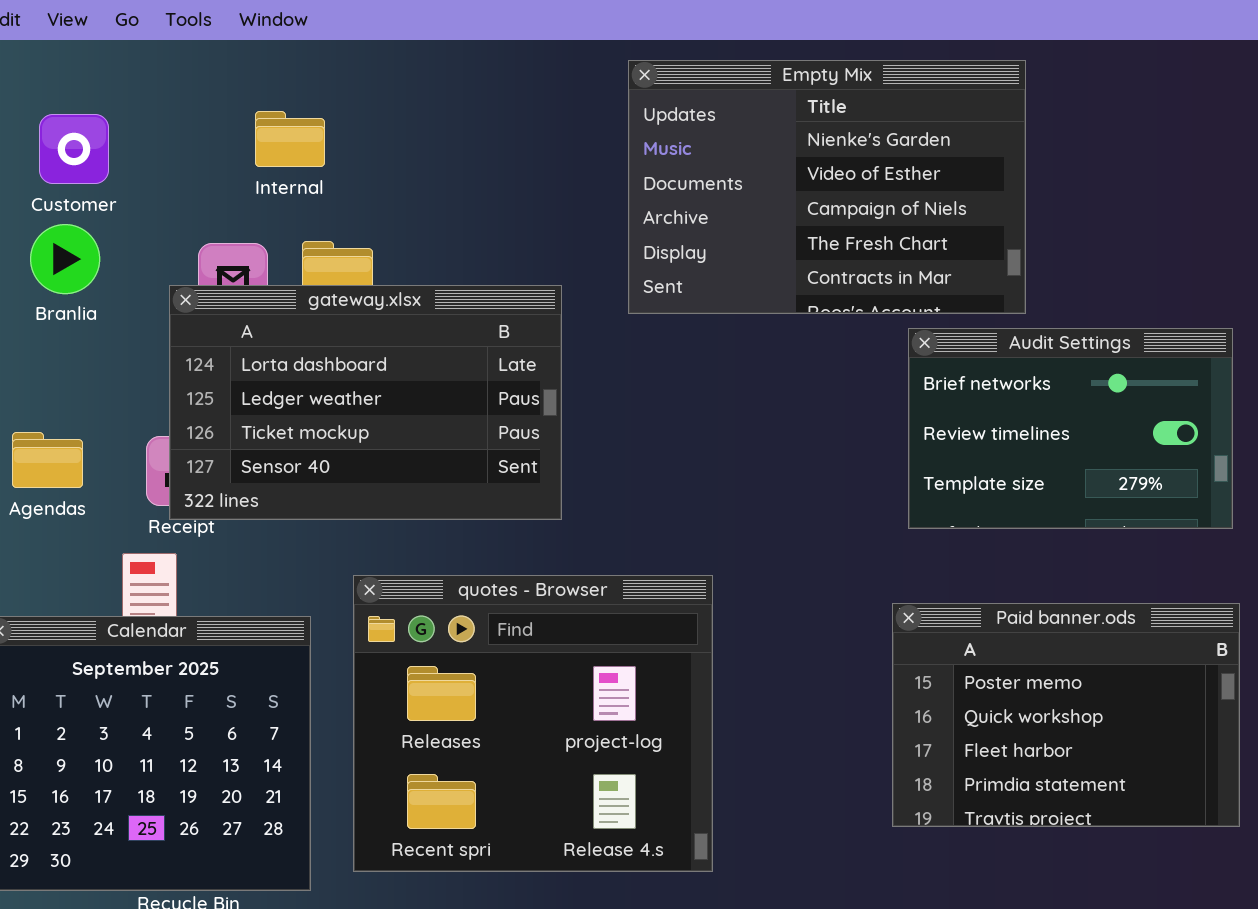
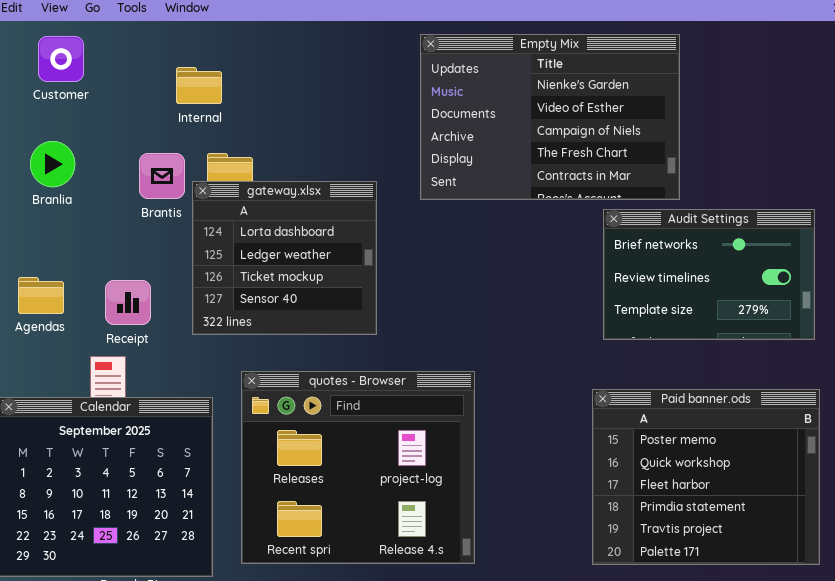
Customer: [39,114,109,184] -> [38,36,84,82], moved
gateway.xlsx: [169,285,562,520] -> [192,181,377,335], resized
Paid banner.ods: [892,603,1240,827] -> [592,389,820,565], resized

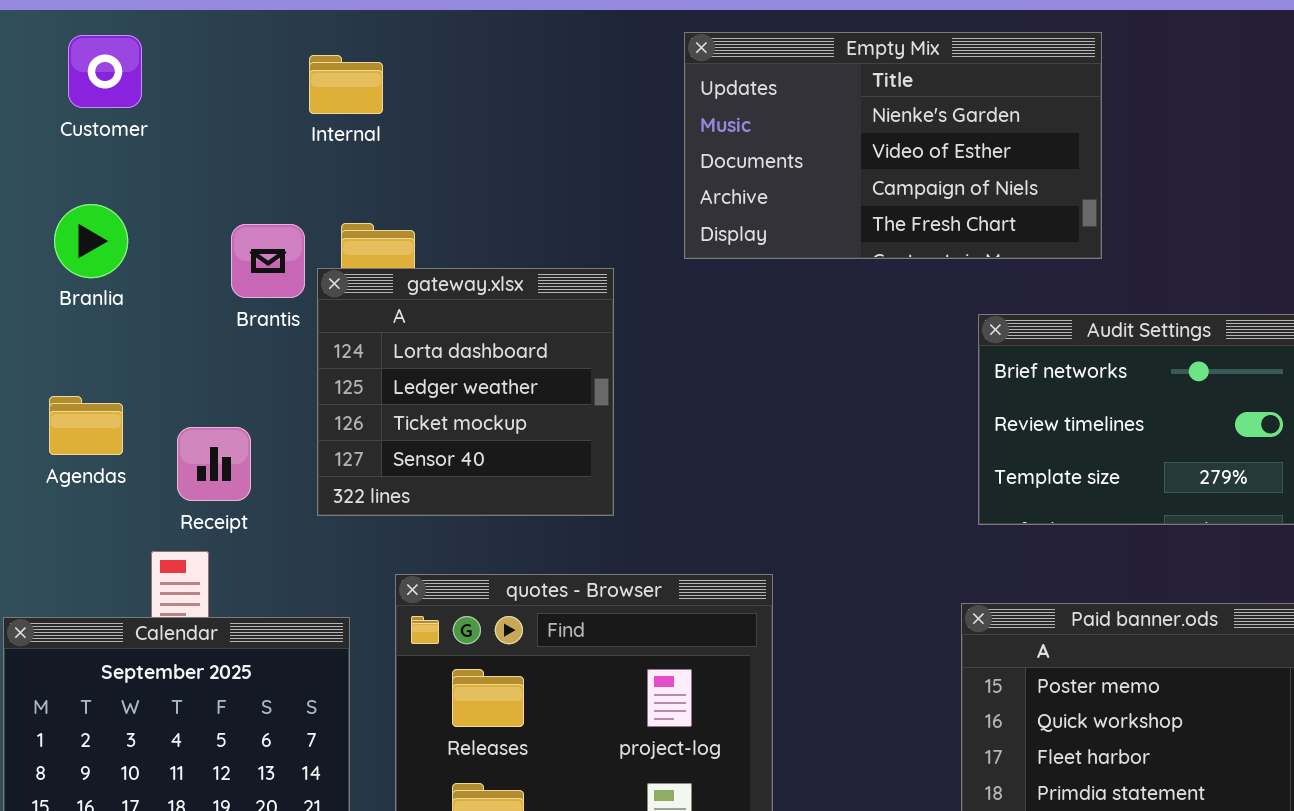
Empty Mix: [420,34,680,200] -> [684,32,1102,259], resized
Internal: [176,67,222,104] -> [309,55,383,114], moved
Agendas: [18,277,64,314] -> [49,396,123,455], moved

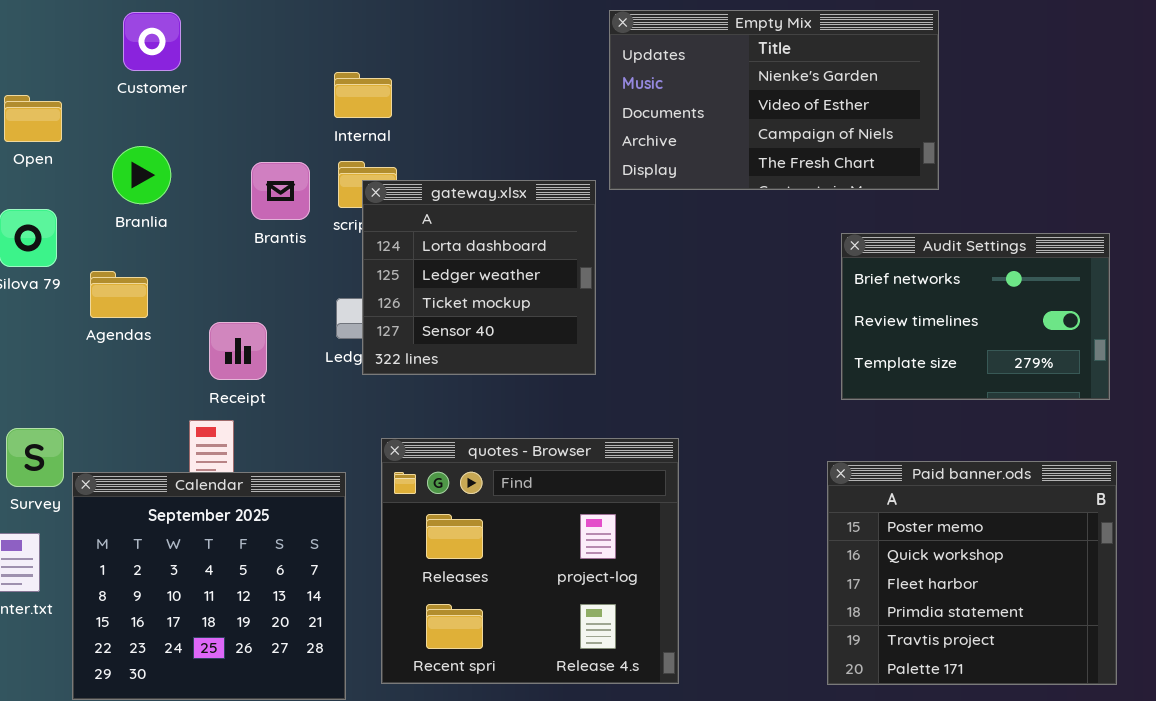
Internal: [309,55,383,114] -> [334,72,392,118], moved
gateway.xlsx: [317,268,614,516] -> [362,180,596,375], moved
Agendas: [49,396,123,455] -> [90,271,148,318], moved

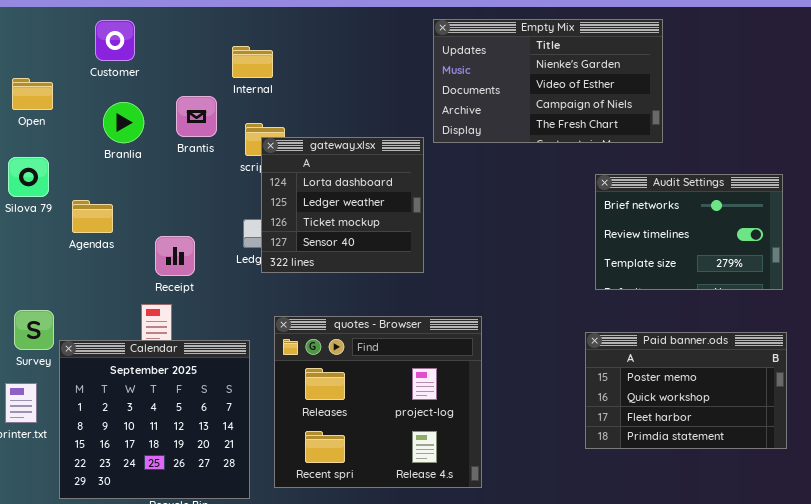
Internal: [334,72,392,118] -> [232,46,273,78], moved
Branlia: [112,146,171,204] -> [103,102,144,143], moved
Brantis: [251,162,310,220] -> [176,96,217,137], moved
Paid banner.ods: [827,461,1117,685] -> [585,332,787,449], resized

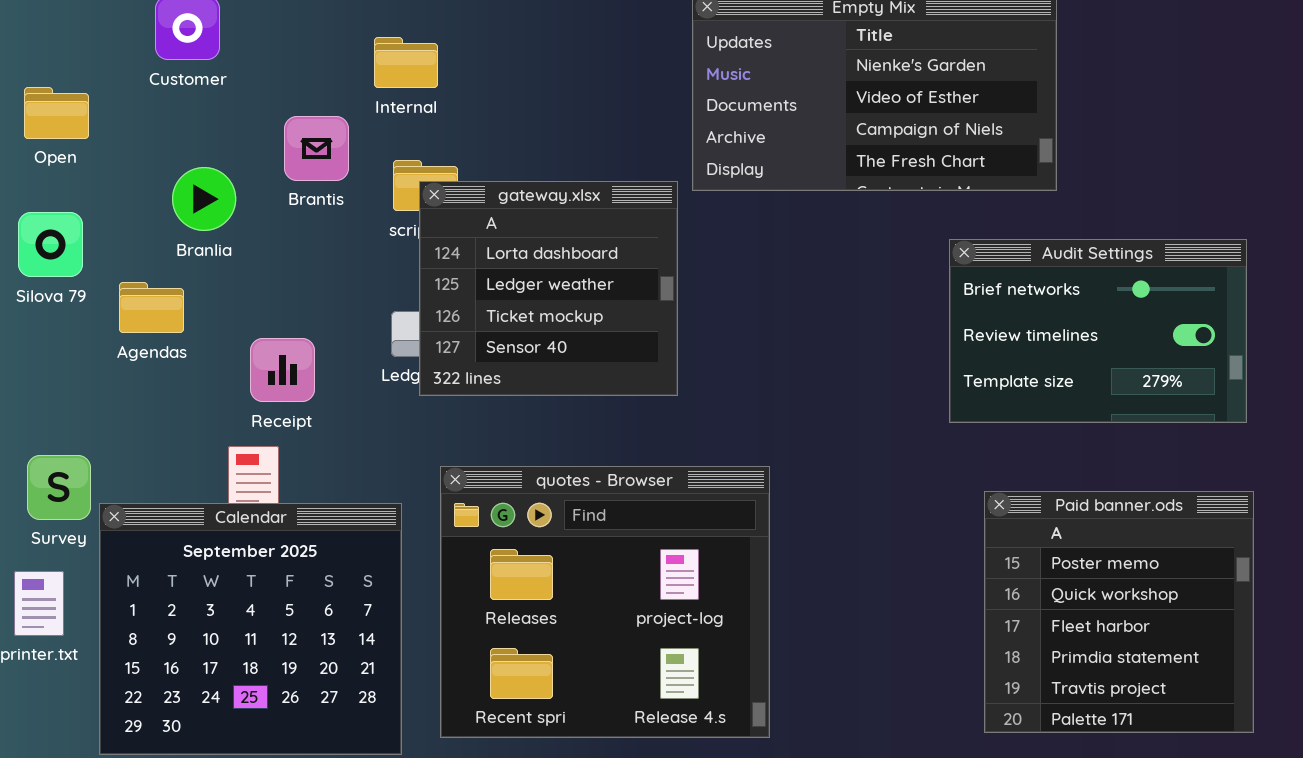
Branlia: [103,102,144,143] -> [172,167,236,231], moved
Paid banner.ods: [585,332,787,449] -> [984,491,1254,733], resized

